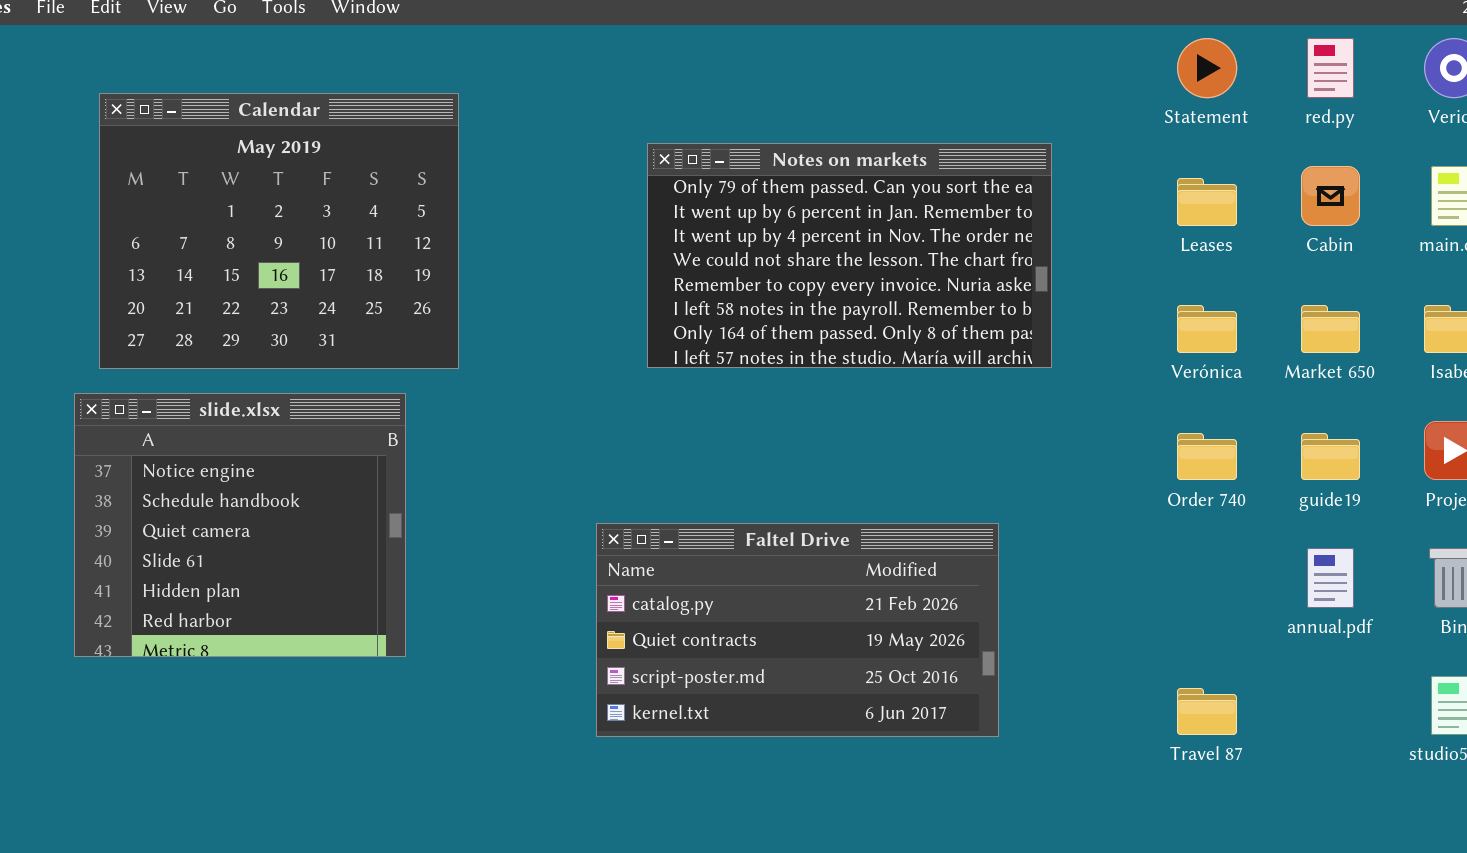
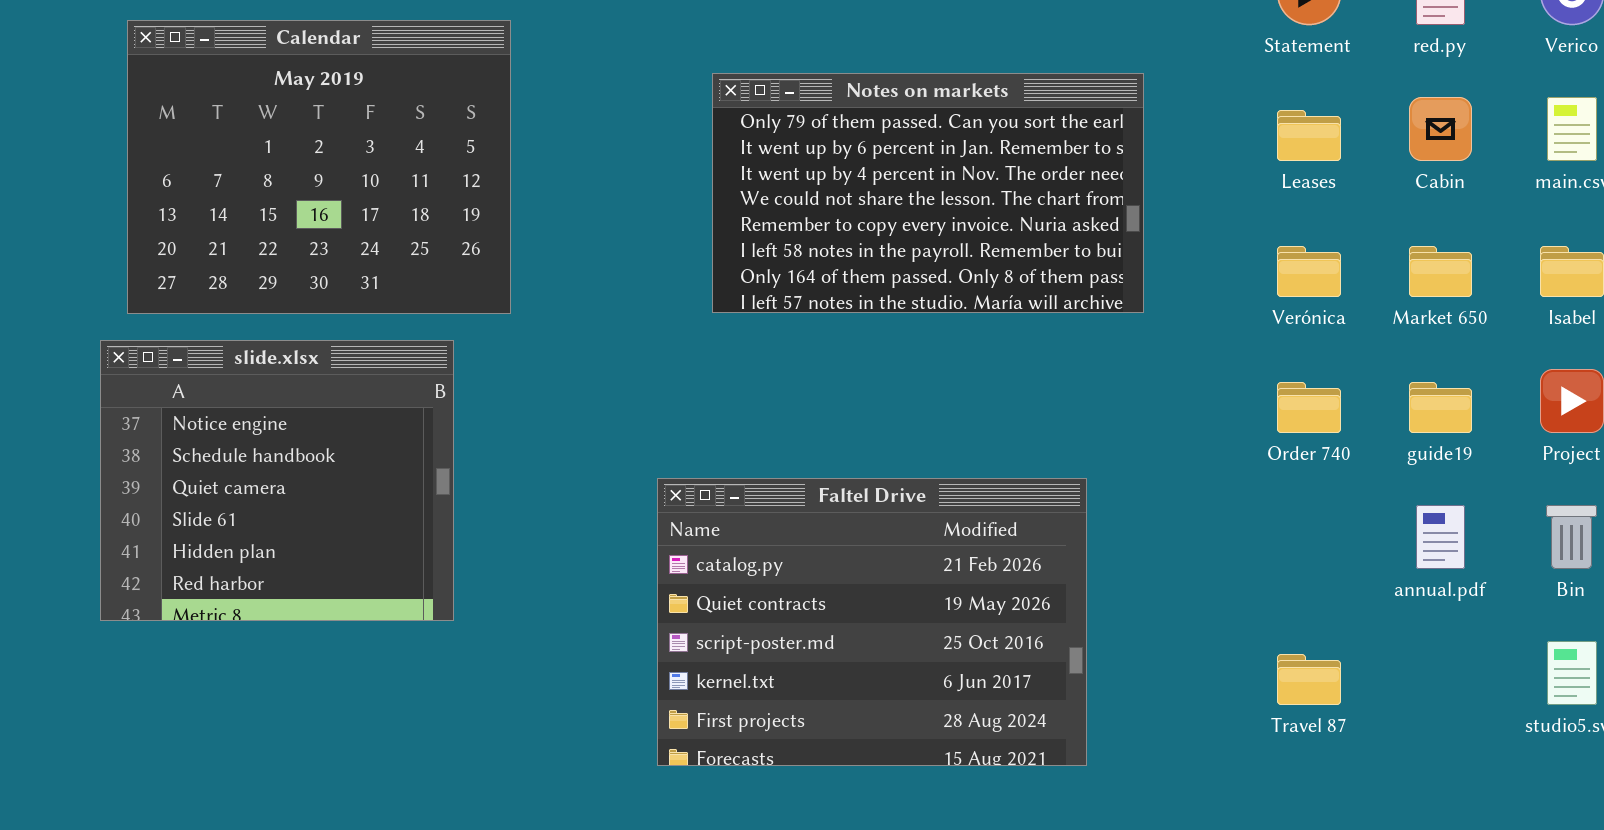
Faltel Drive: [596,523,999,737] -> [657,478,1087,766], resized

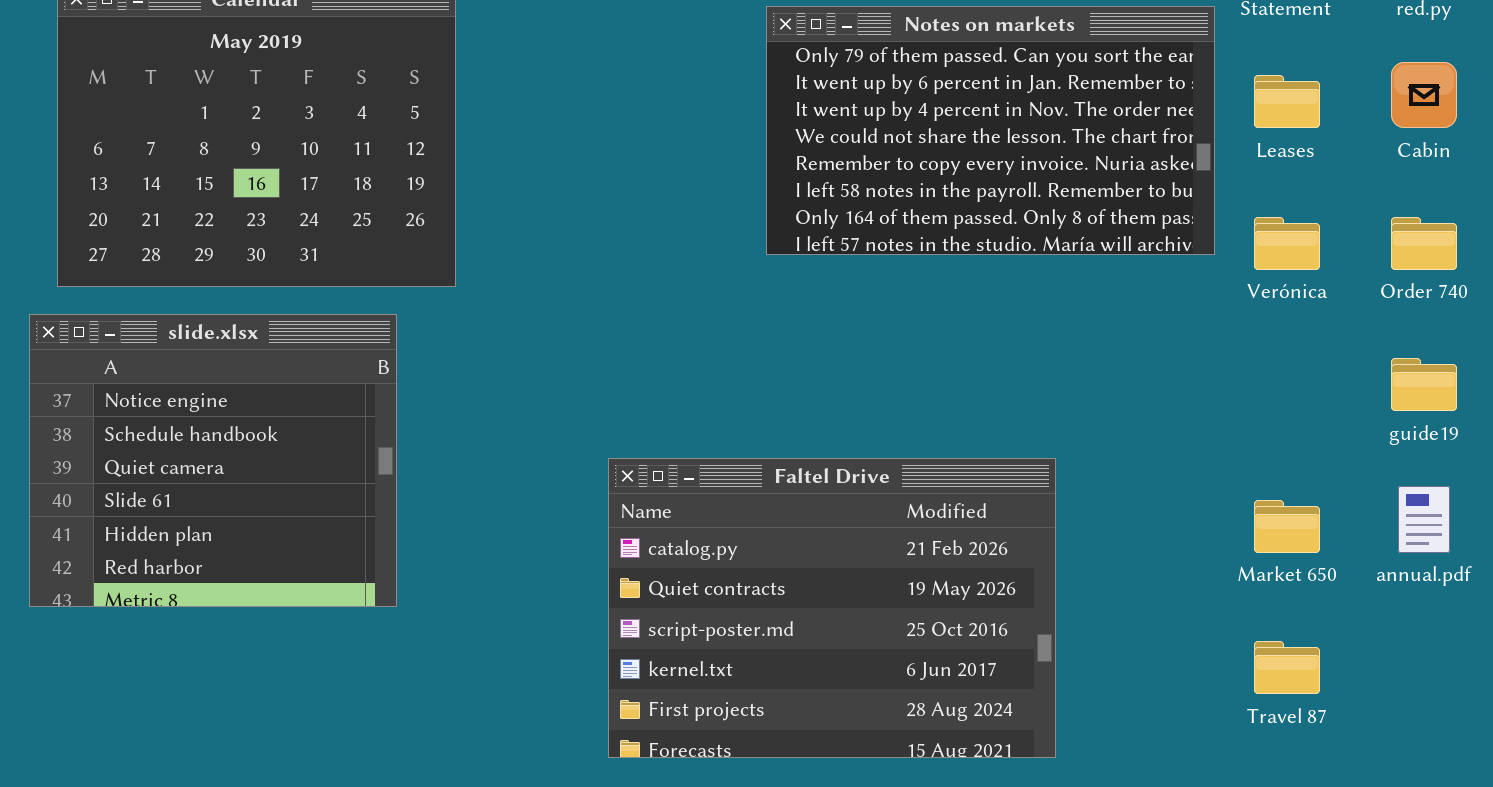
Notes on markets: [712,73,1144,313] -> [766,6,1215,255], moved
Market 650: [1409,246,1472,297] -> [1254,500,1320,553], moved
Order 740: [1277,382,1341,433] -> [1391,217,1457,270], moved

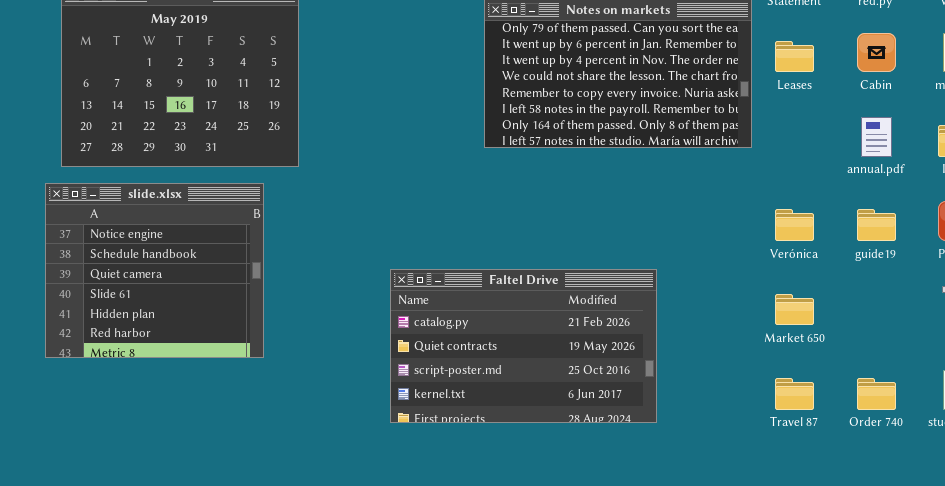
Verónica: [1254,217,1320,270] -> [775,209,814,241], moved
Order 740: [1391,217,1457,270] -> [857,378,896,410], moved
Faltel Drive: [608,458,1056,758] -> [390,269,657,423], resized
annual.pdf: [1398,486,1450,553] -> [861,117,892,157], moved

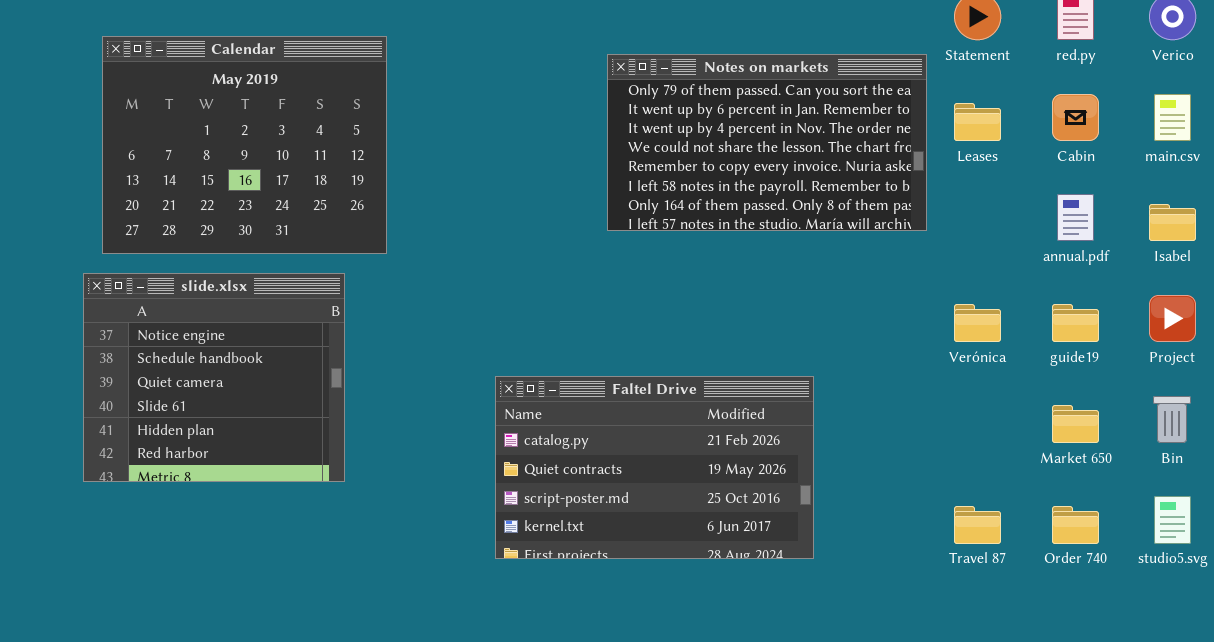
Market 650: [775,294,814,325] -> [1052,405,1099,443], moved

